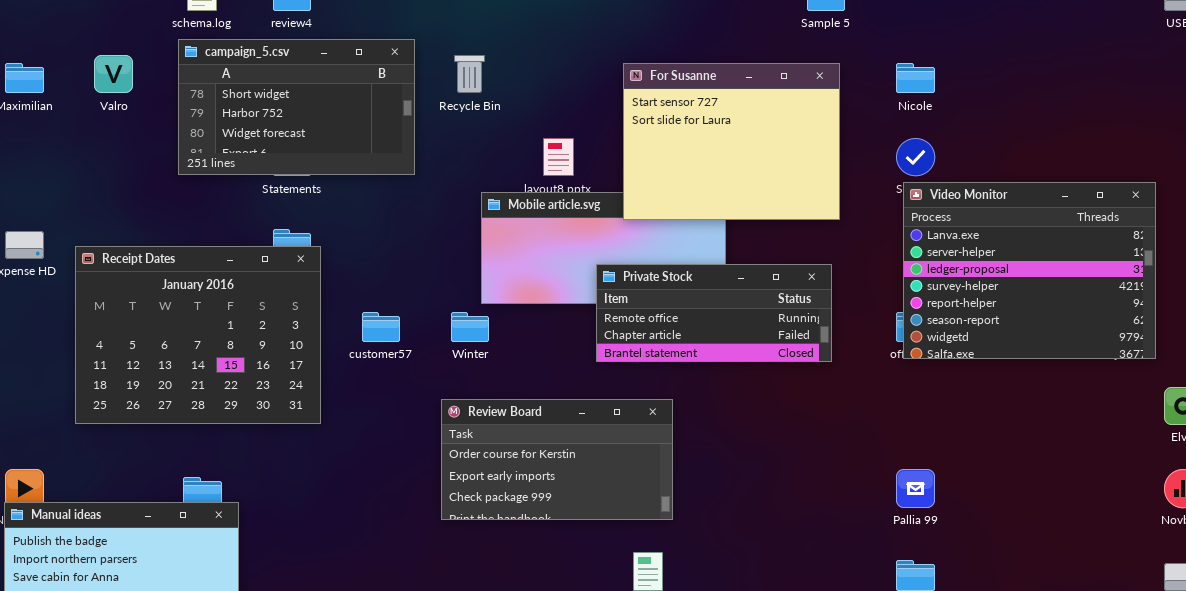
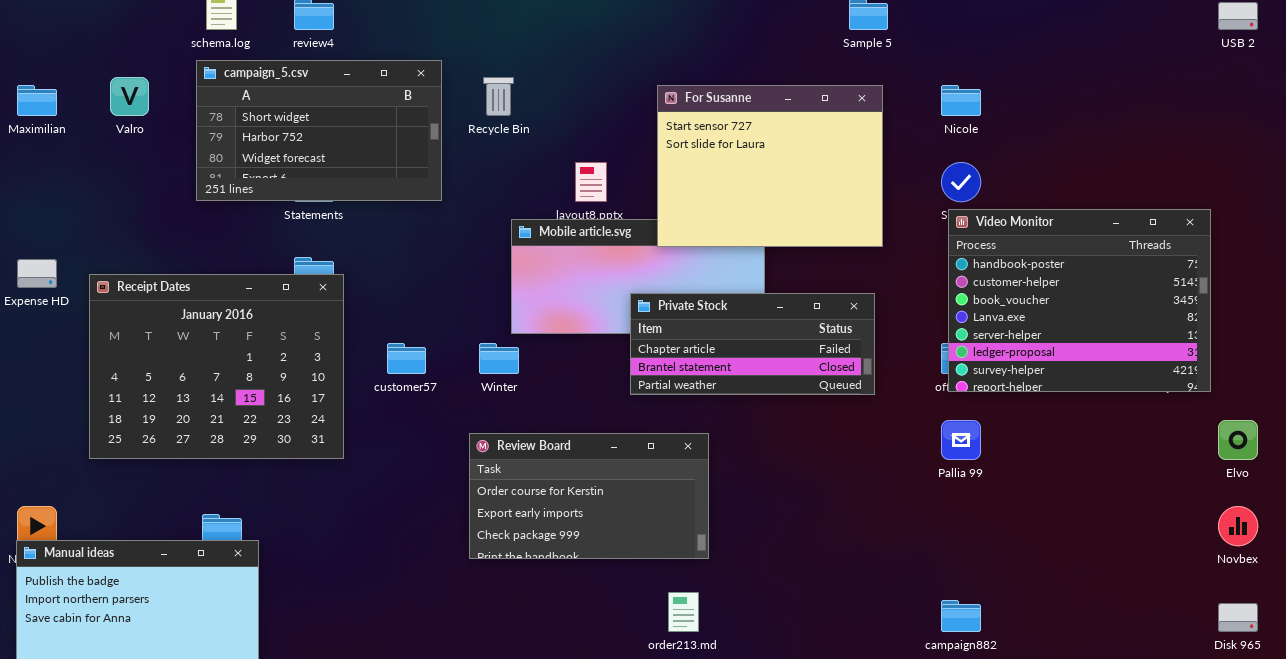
Video Monitor: [903,182,1156,359] -> [948,209,1211,392], scrolled up 3 rows
Private Stock: [596,264,832,362] -> [630,293,875,395], scrolled down 1 row
Pallia 99: [896,469,935,508] -> [941,420,981,460], moved

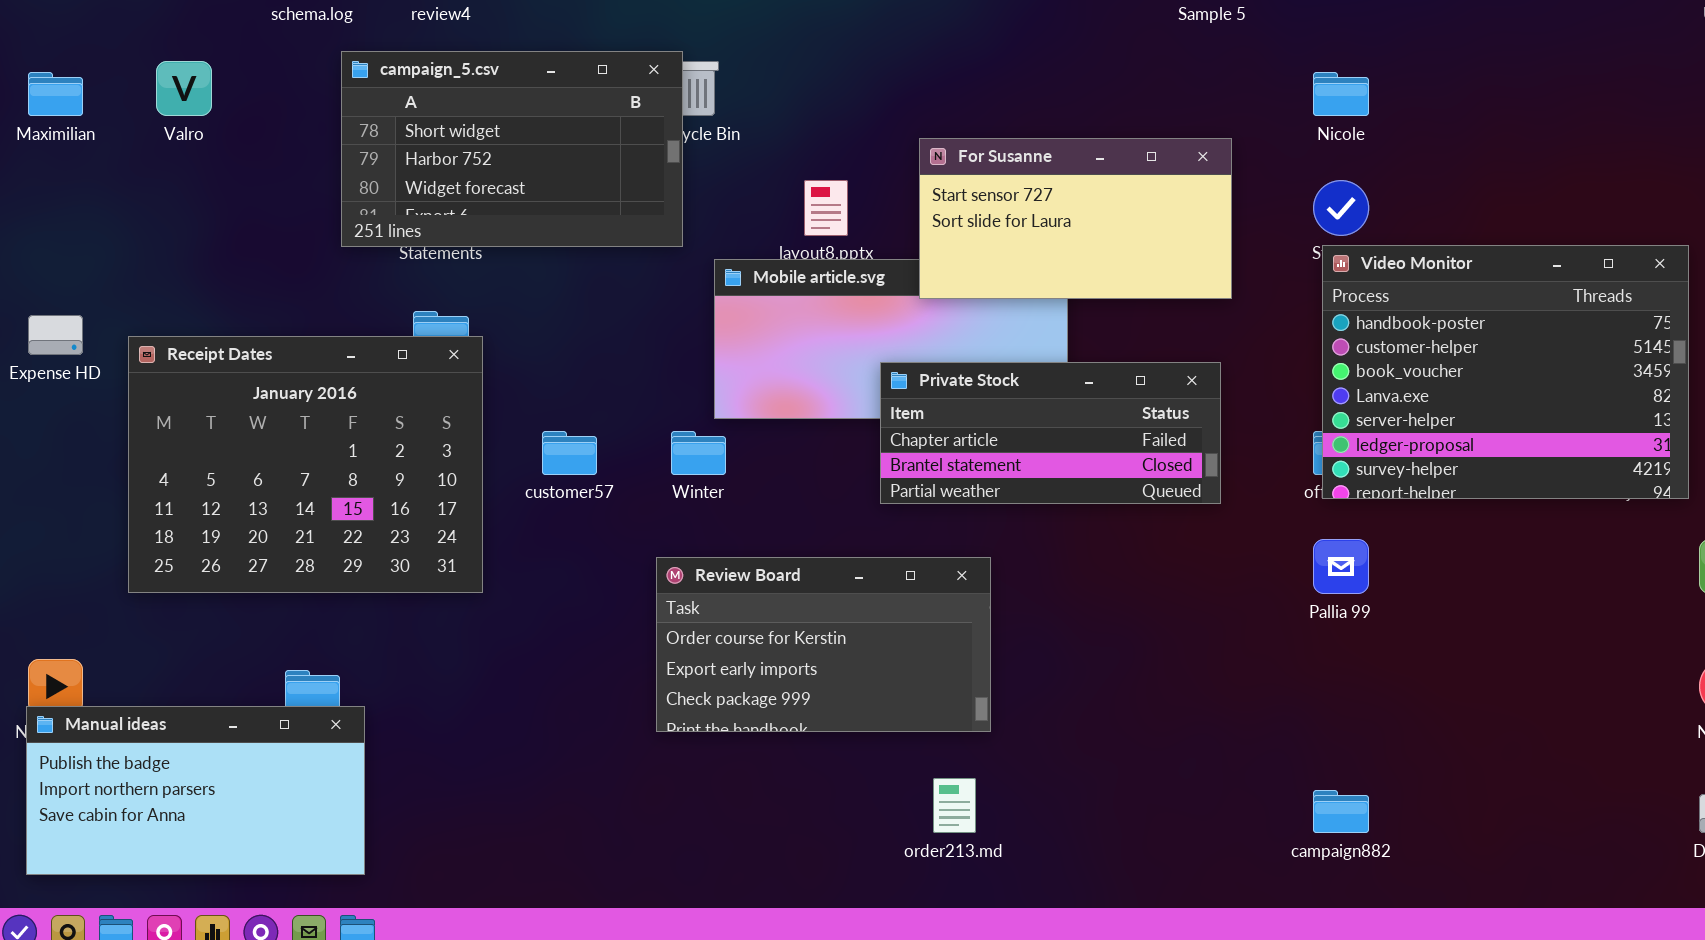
campaign_5.csv: [196,60,442,201] -> [341,51,683,247], moved
For Susanne: [657,85,883,247] -> [919,138,1232,299], resized

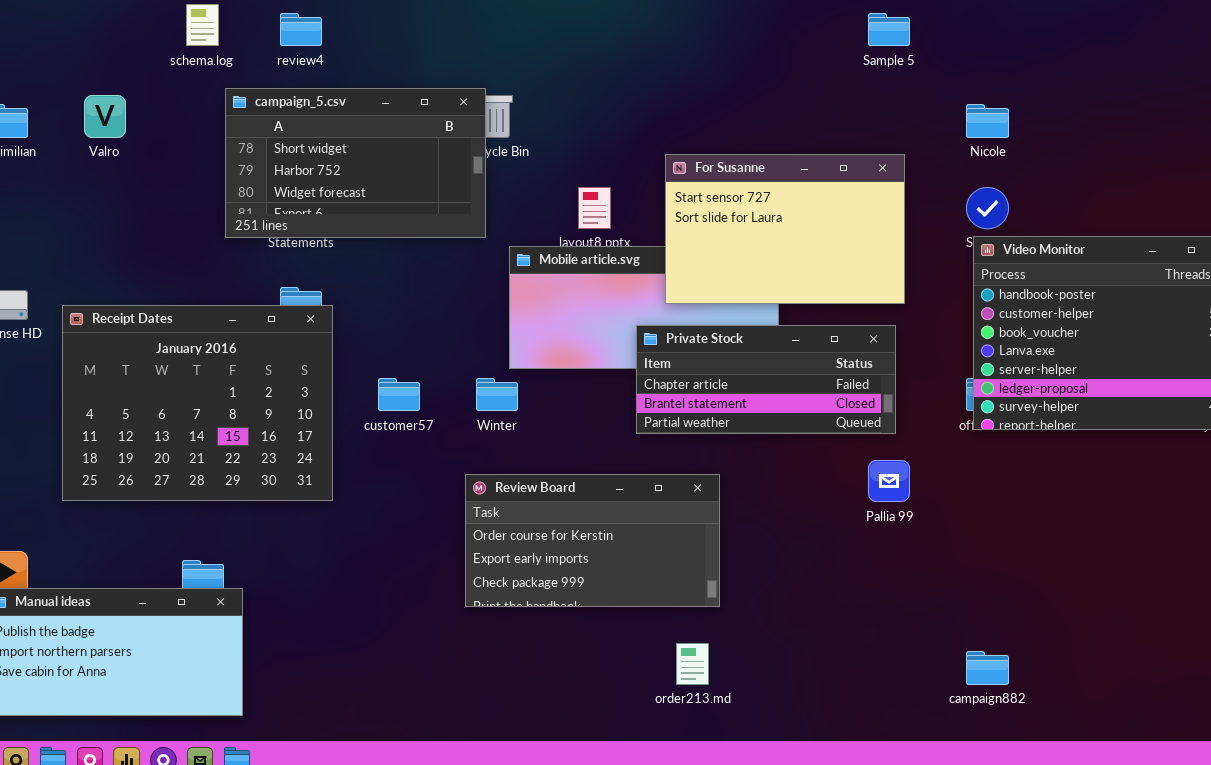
For Susanne: [919,138,1232,299] -> [665,154,905,304], resized
Pallia 99: [1313,539,1369,594] -> [868,460,910,502], moved

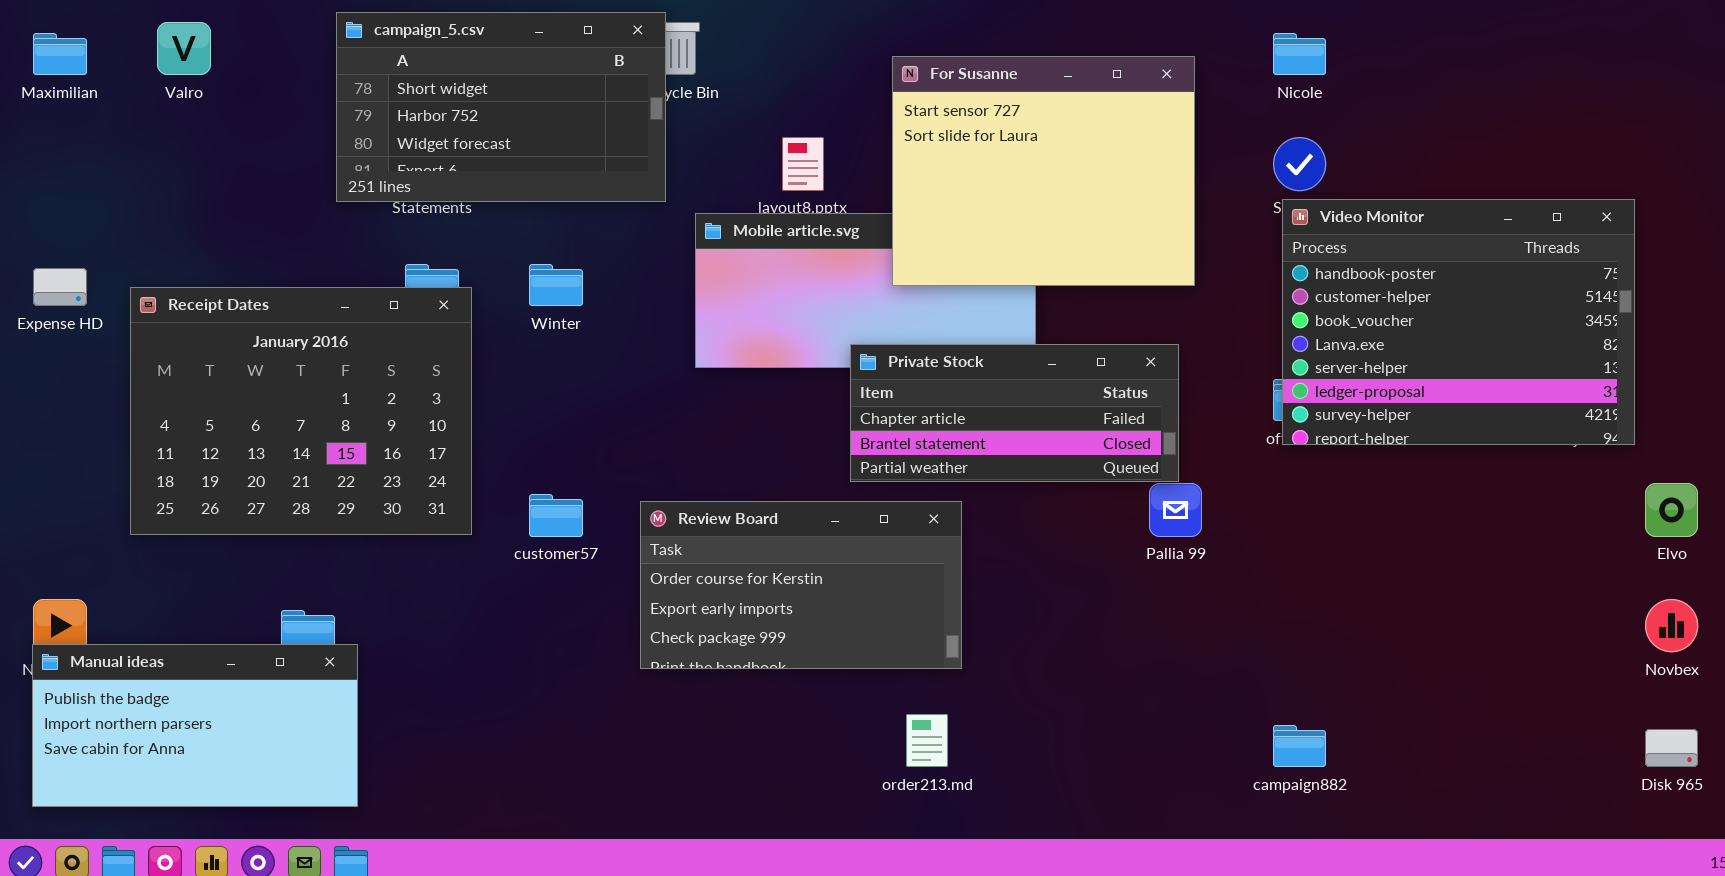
For Susanne: [665,154,905,304] -> [892,56,1195,286], resized
Private Stock: [636,325,896,434] -> [850,344,1179,482], moved
customer57: [378,378,420,411] -> [529,494,583,537], moved
Winter: [476,378,518,411] -> [529,264,583,306], moved

